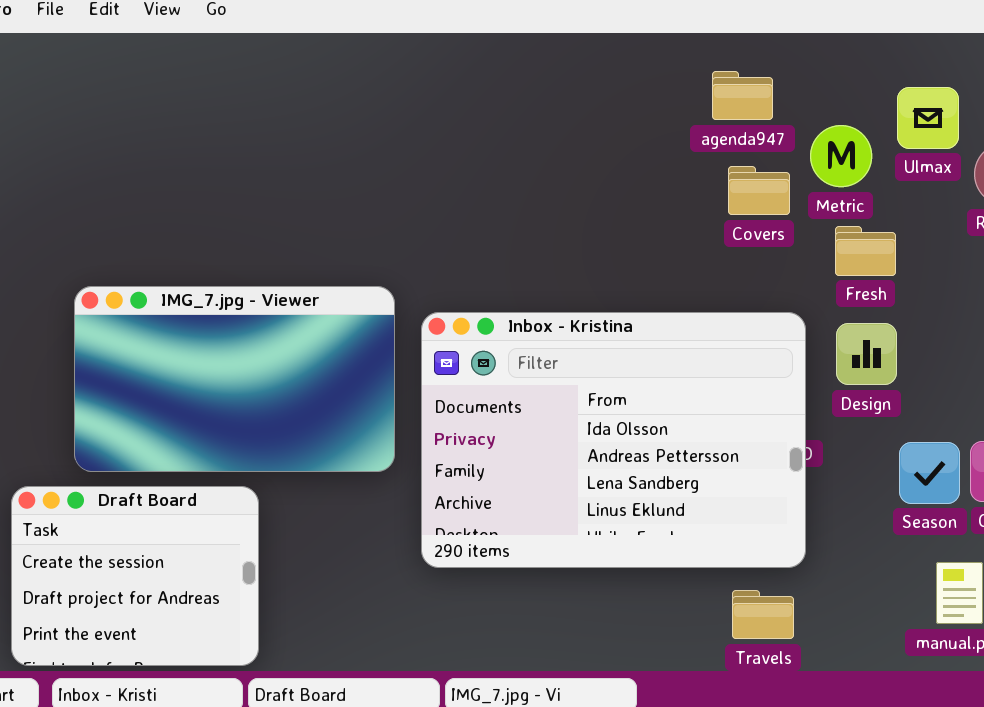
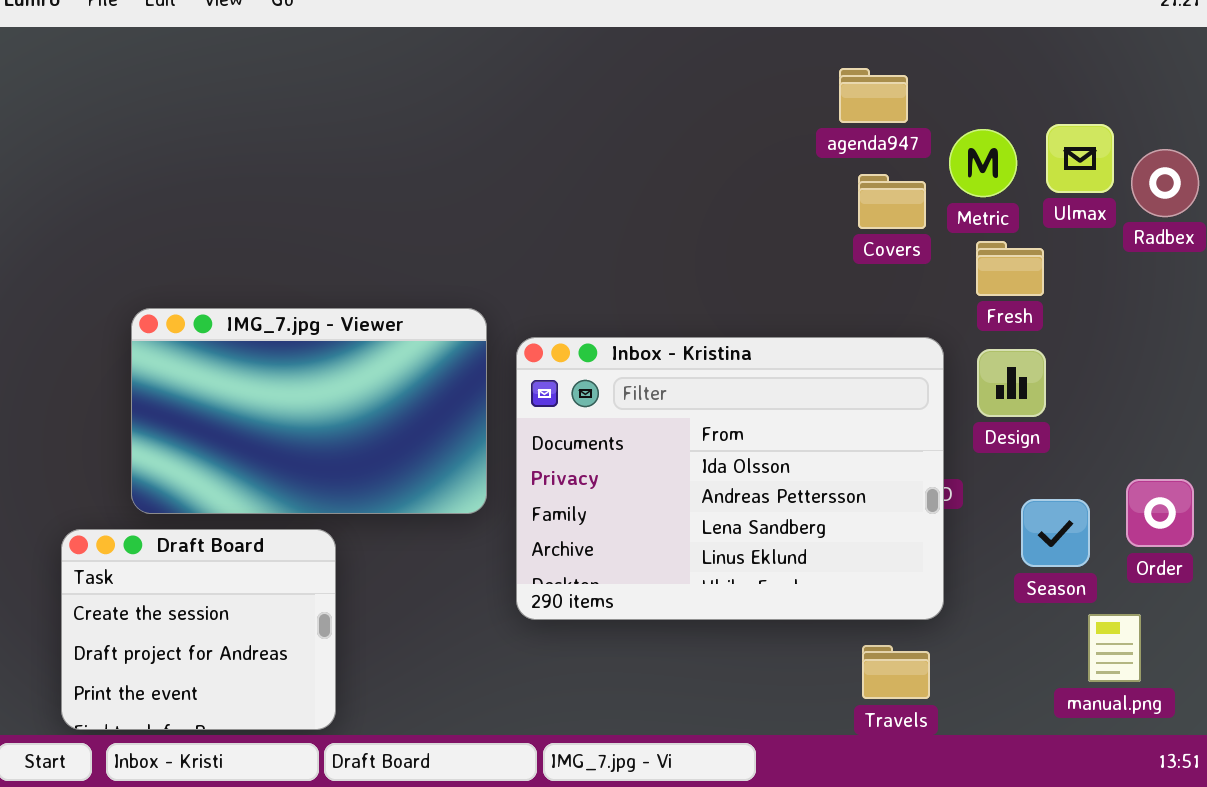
Ulmax: [897,87,959,149] -> [1046,124,1114,193], moved
Season: [899,442,960,504] -> [1021,499,1090,567], moved

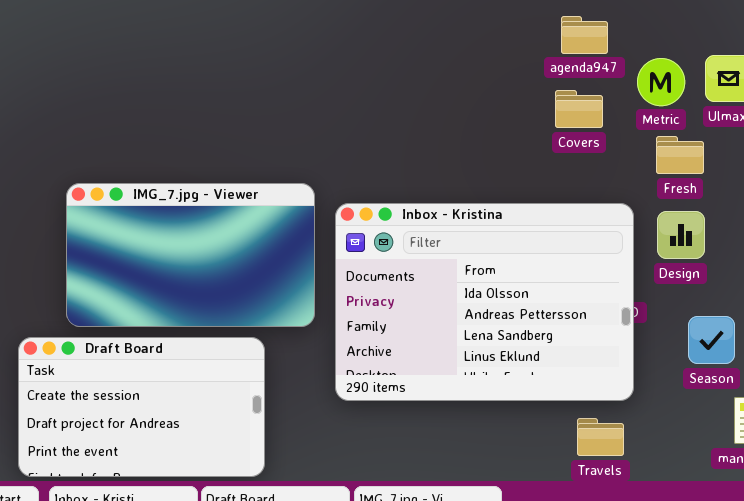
Covers: [858,174,926,229] -> [555,90,603,128], moved
Draft Board: [61,529,336,730] -> [18,337,265,477], resized

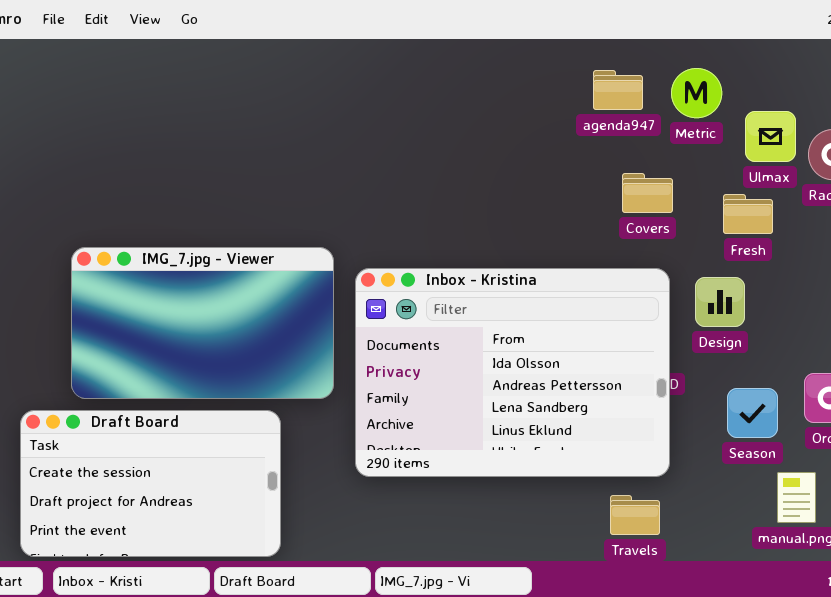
Metric: [637,58,685,106] -> [671,68,722,118], moved
Covers: [555,90,603,128] -> [622,173,673,213], moved
Fresh: [656,136,704,174] -> [723,194,773,234], moved

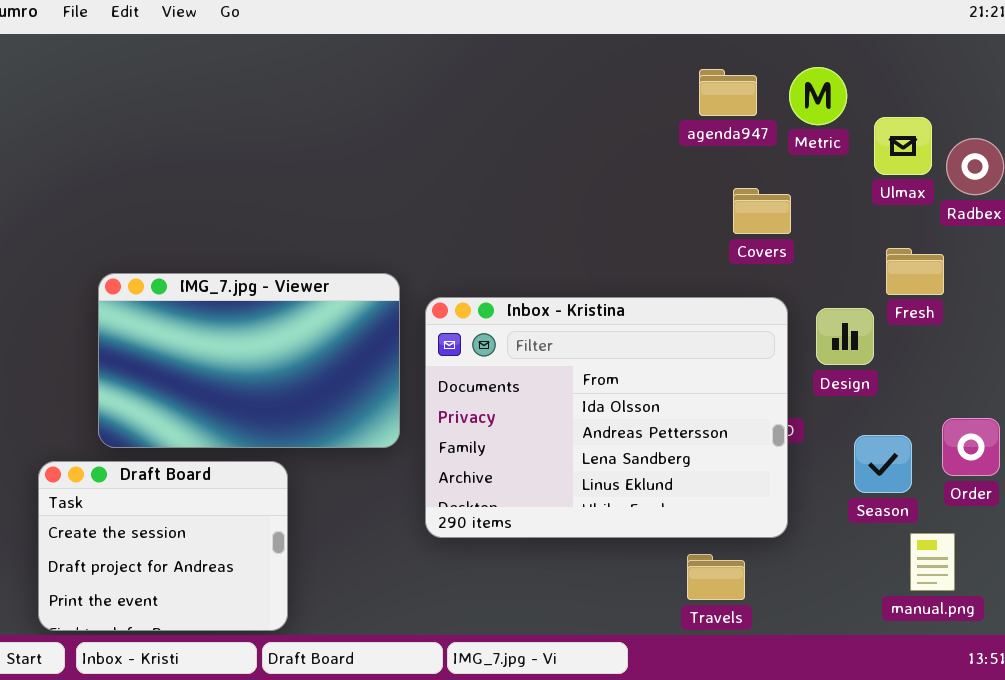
Fresh: [723,194,773,234] -> [886,248,944,295], moved
Draft Board: [20,410,281,557] -> [38,461,288,631], resized
Travels: [610,495,660,535] -> [687,554,745,600], moved

